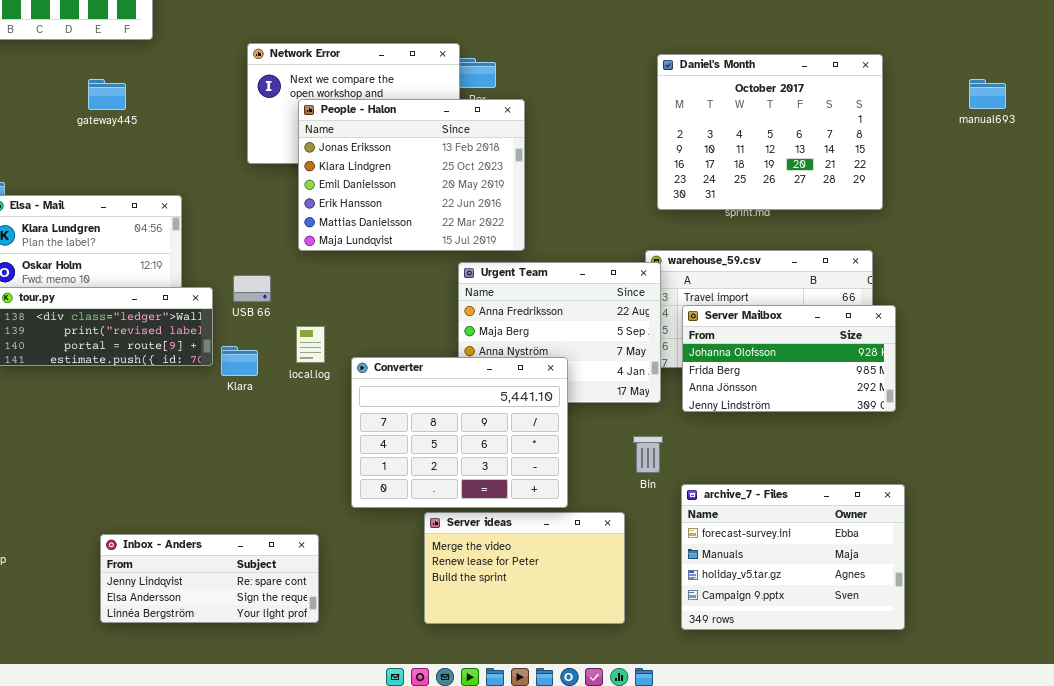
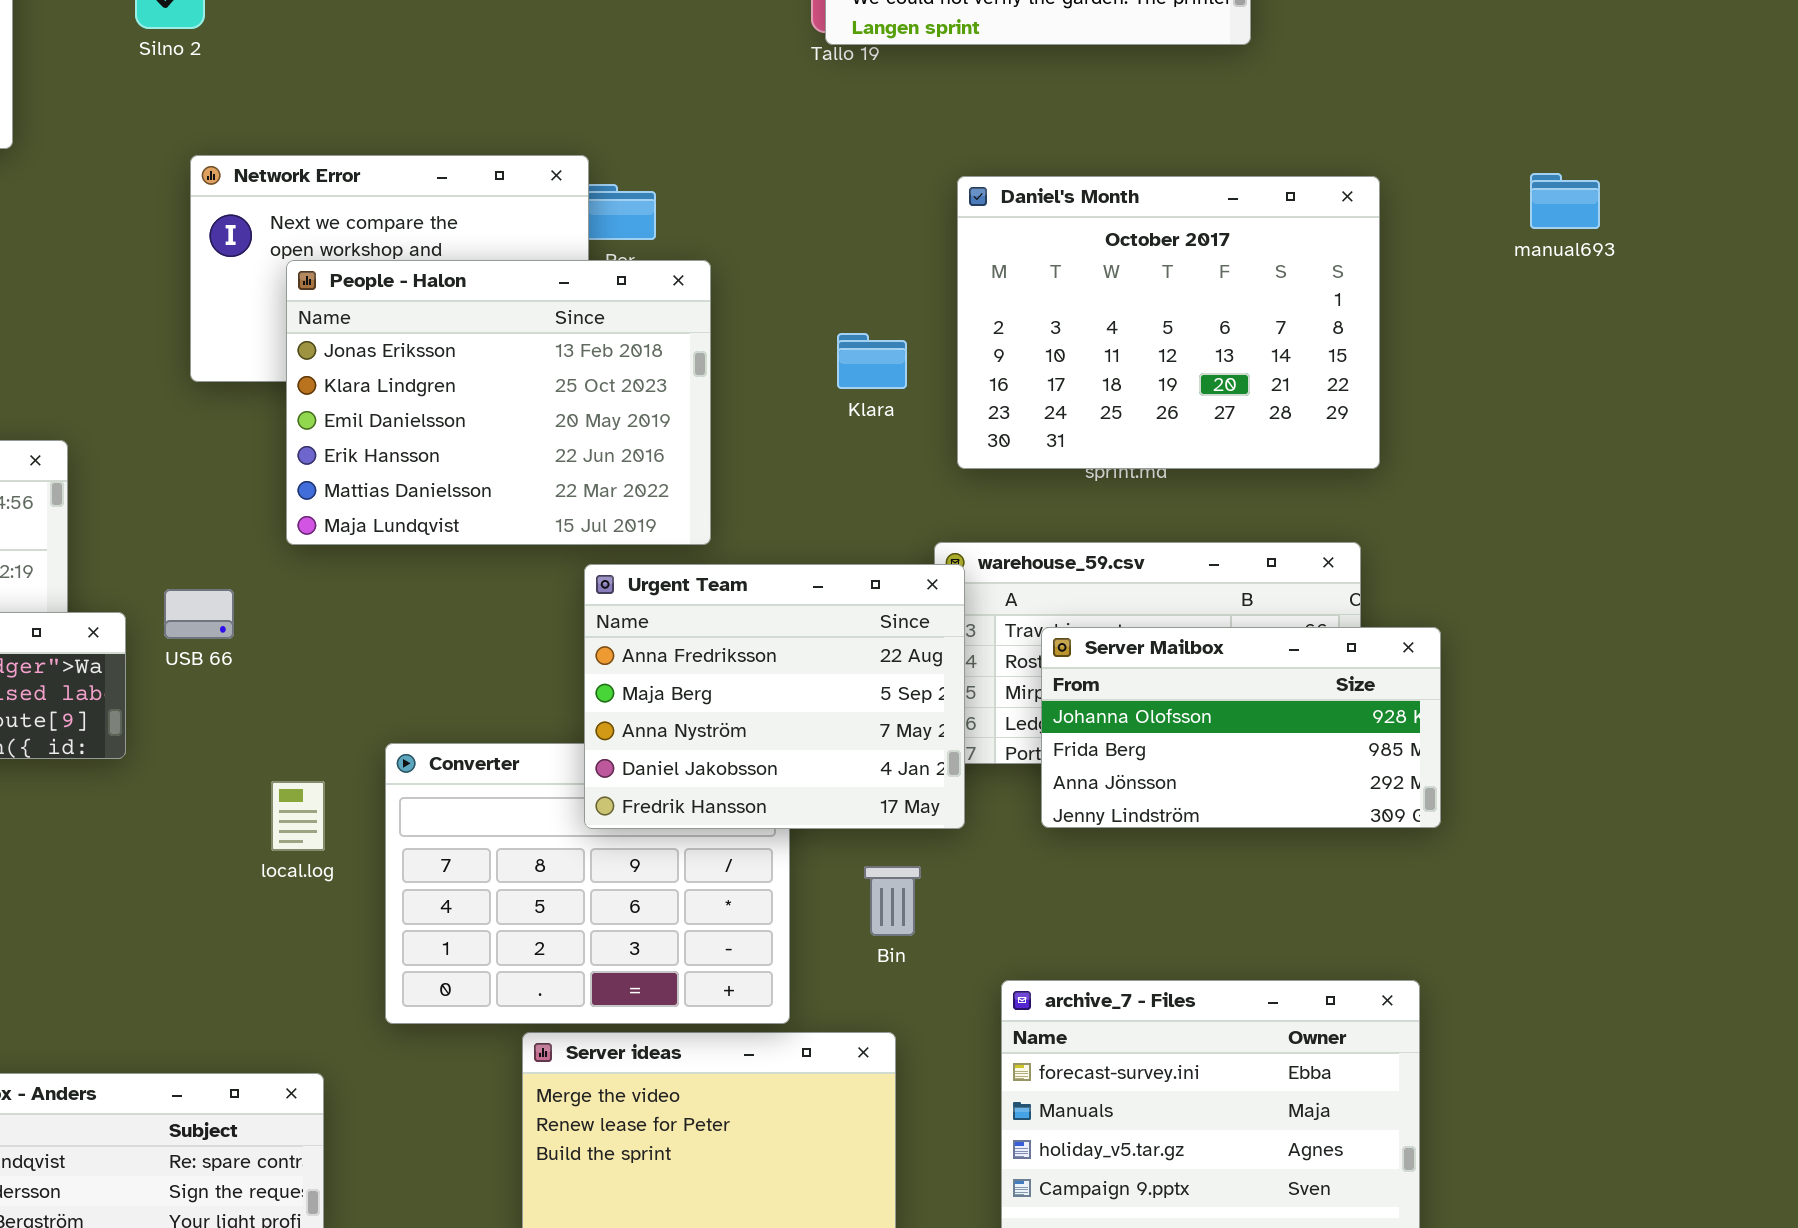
manual693: [969,79,1006,109] -> [1530,173,1600,229], moved
Urgent Team: [458,262,661,403] -> [584,564,965,829], raised
Server Mailbox: [682,305,896,412] -> [1041,627,1441,828], moved
local.log: [296,326,325,363] -> [271,781,325,851], moved
Klara: [221,346,258,376] -> [837,333,907,389], moved
Bin: [633,436,663,473] -> [864,866,921,936], moved

